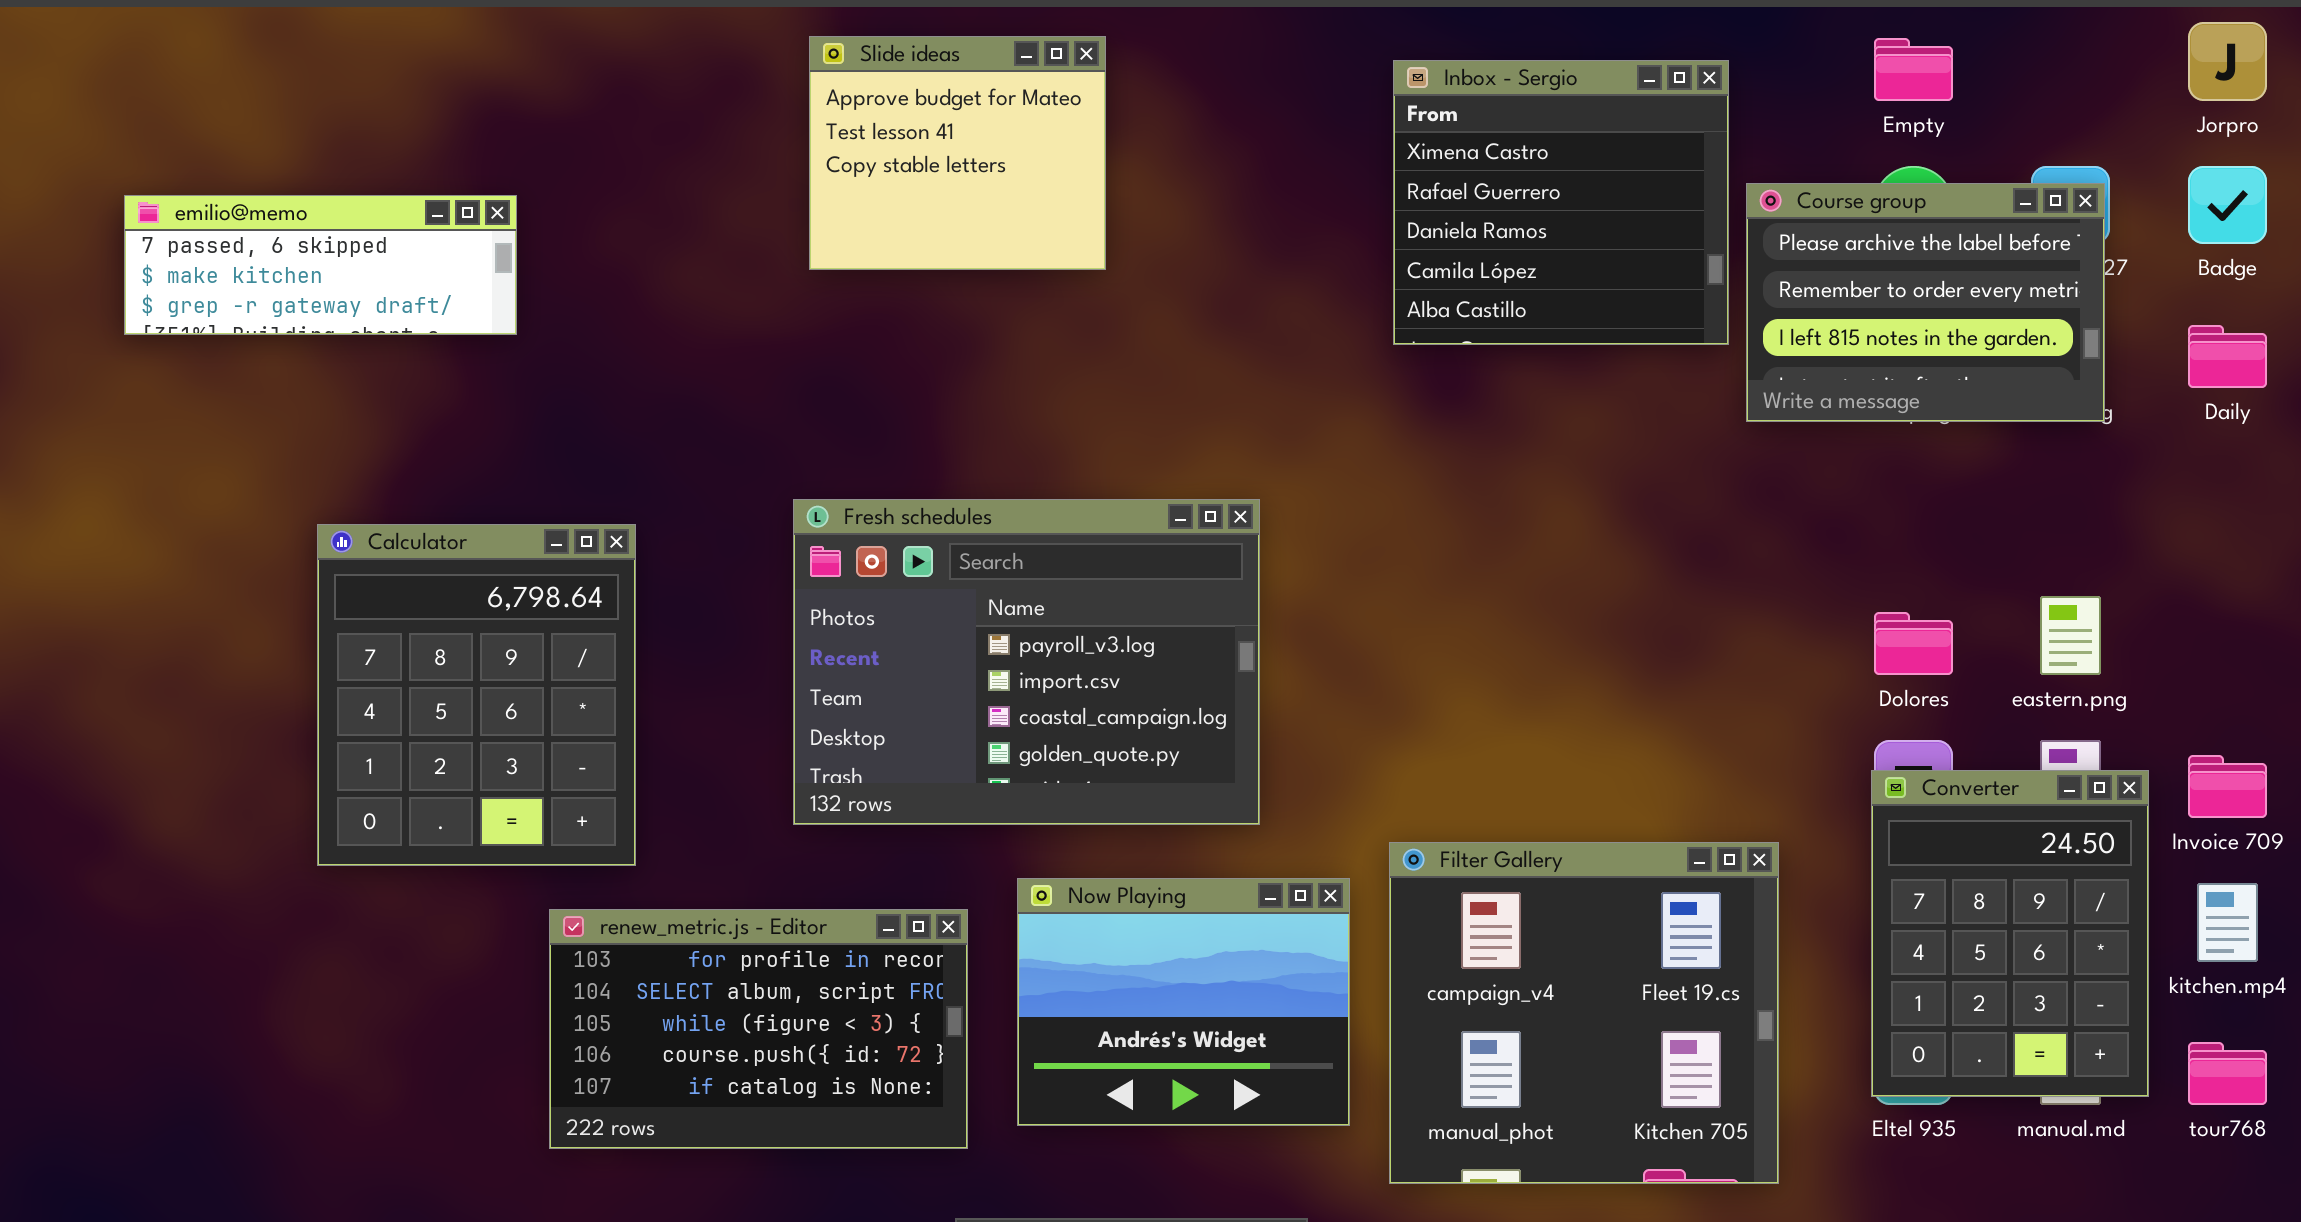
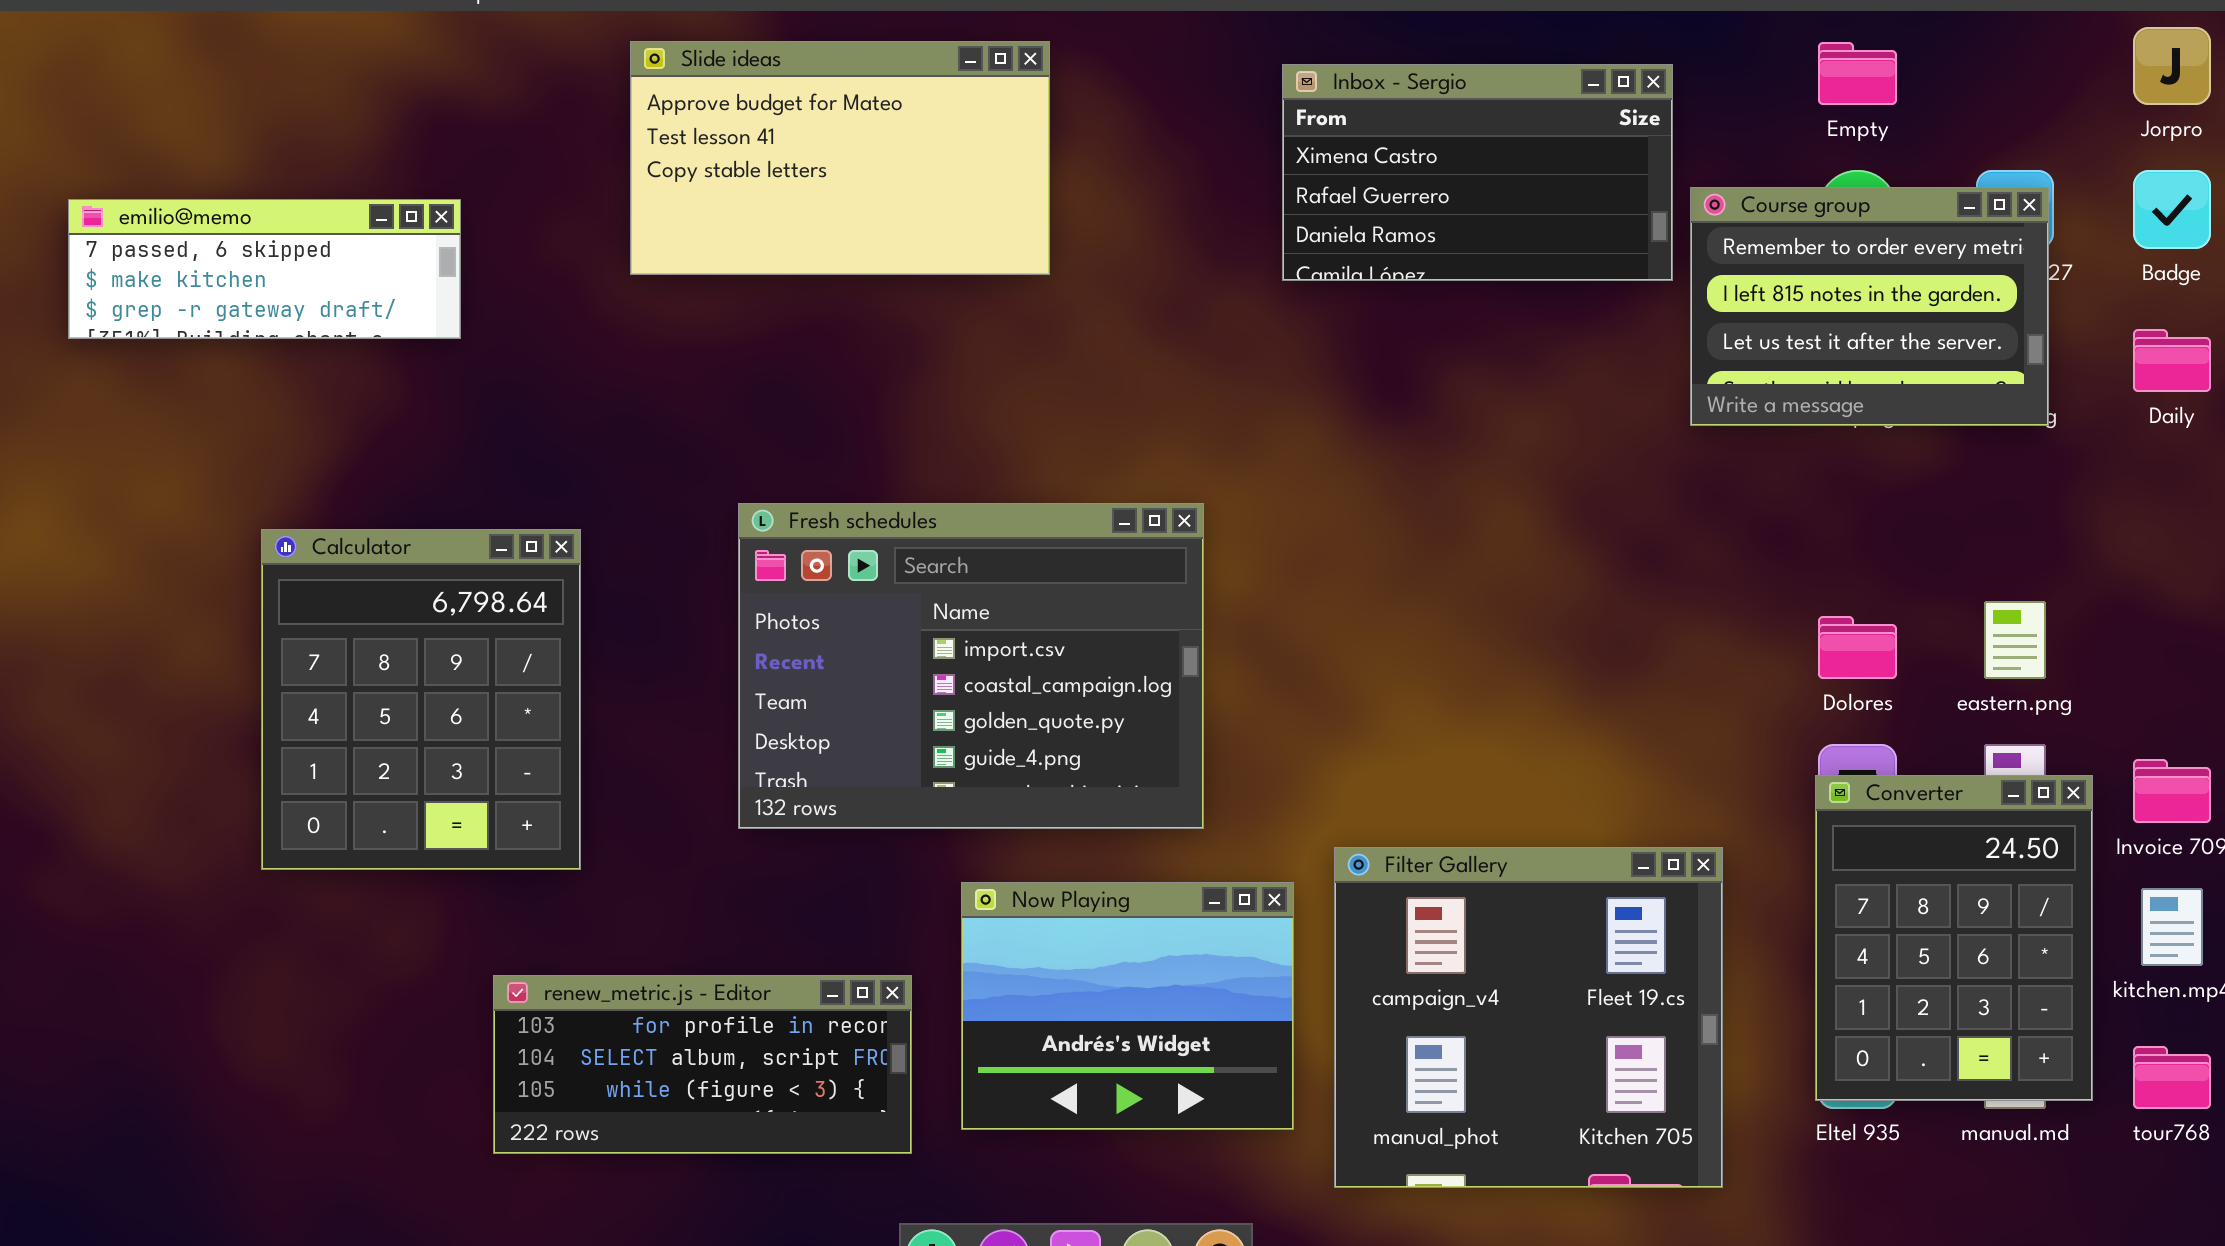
Slide ideas: [809,36,1106,270] -> [630,41,1050,275], resized
Inbox - Sergio: [1393,60,1729,345] -> [1282,64,1673,281], resized
Course group: [1746,183,2105,422] -> [1690,187,2049,426], scrolled down 1 row
Fresh schedules: [793,499,1260,825] -> [738,503,1204,829], scrolled down 1 row
renew_metric.js - Editor: [549,909,968,1149] -> [493,975,912,1154], resized

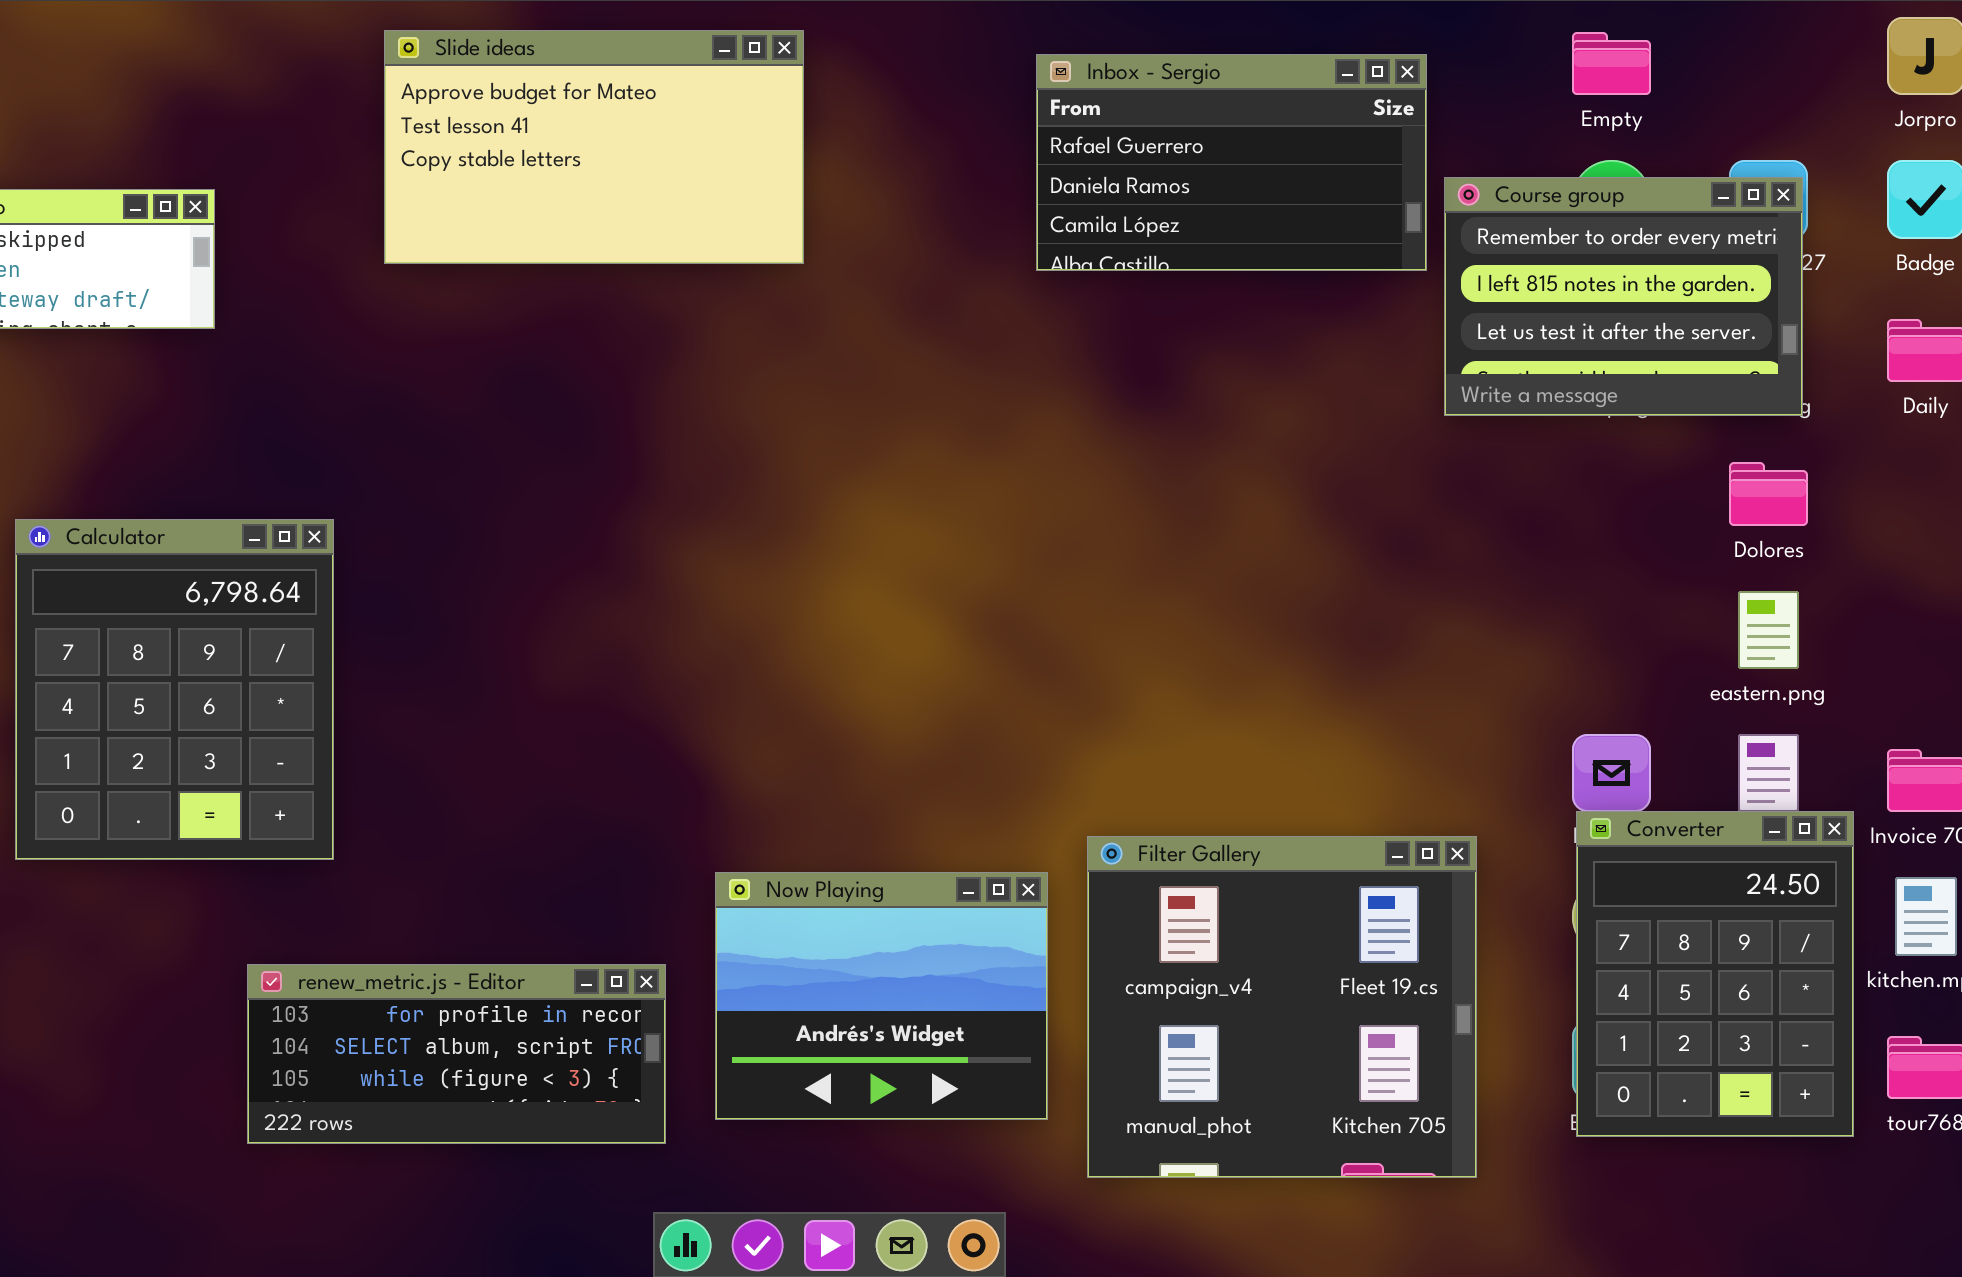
Inbox - Sergio: [1282,64,1673,281] -> [1036,54,1427,271], scrolled down 1 row
Fresh schedules: [738,503,1204,829] -> none, closed
Dolores: [1818,616,1897,679] -> [1729,462,1808,526], moved
Converter: [1815,775,2093,1101] -> [1576,811,1854,1137], moved

